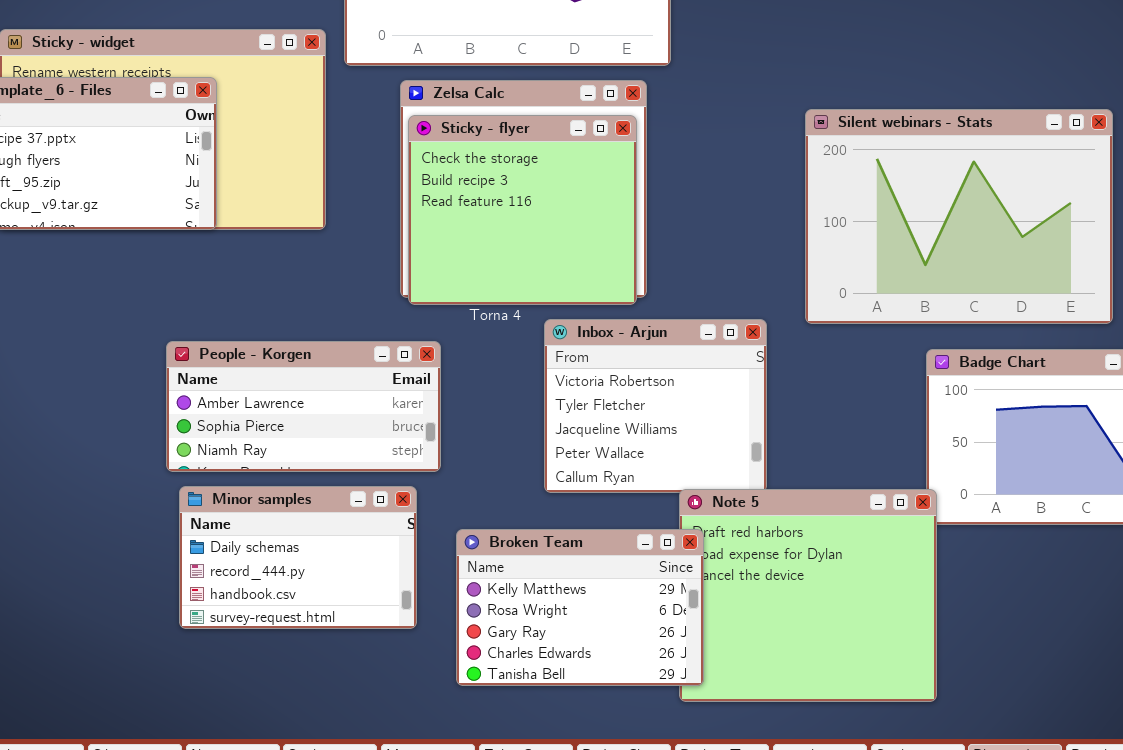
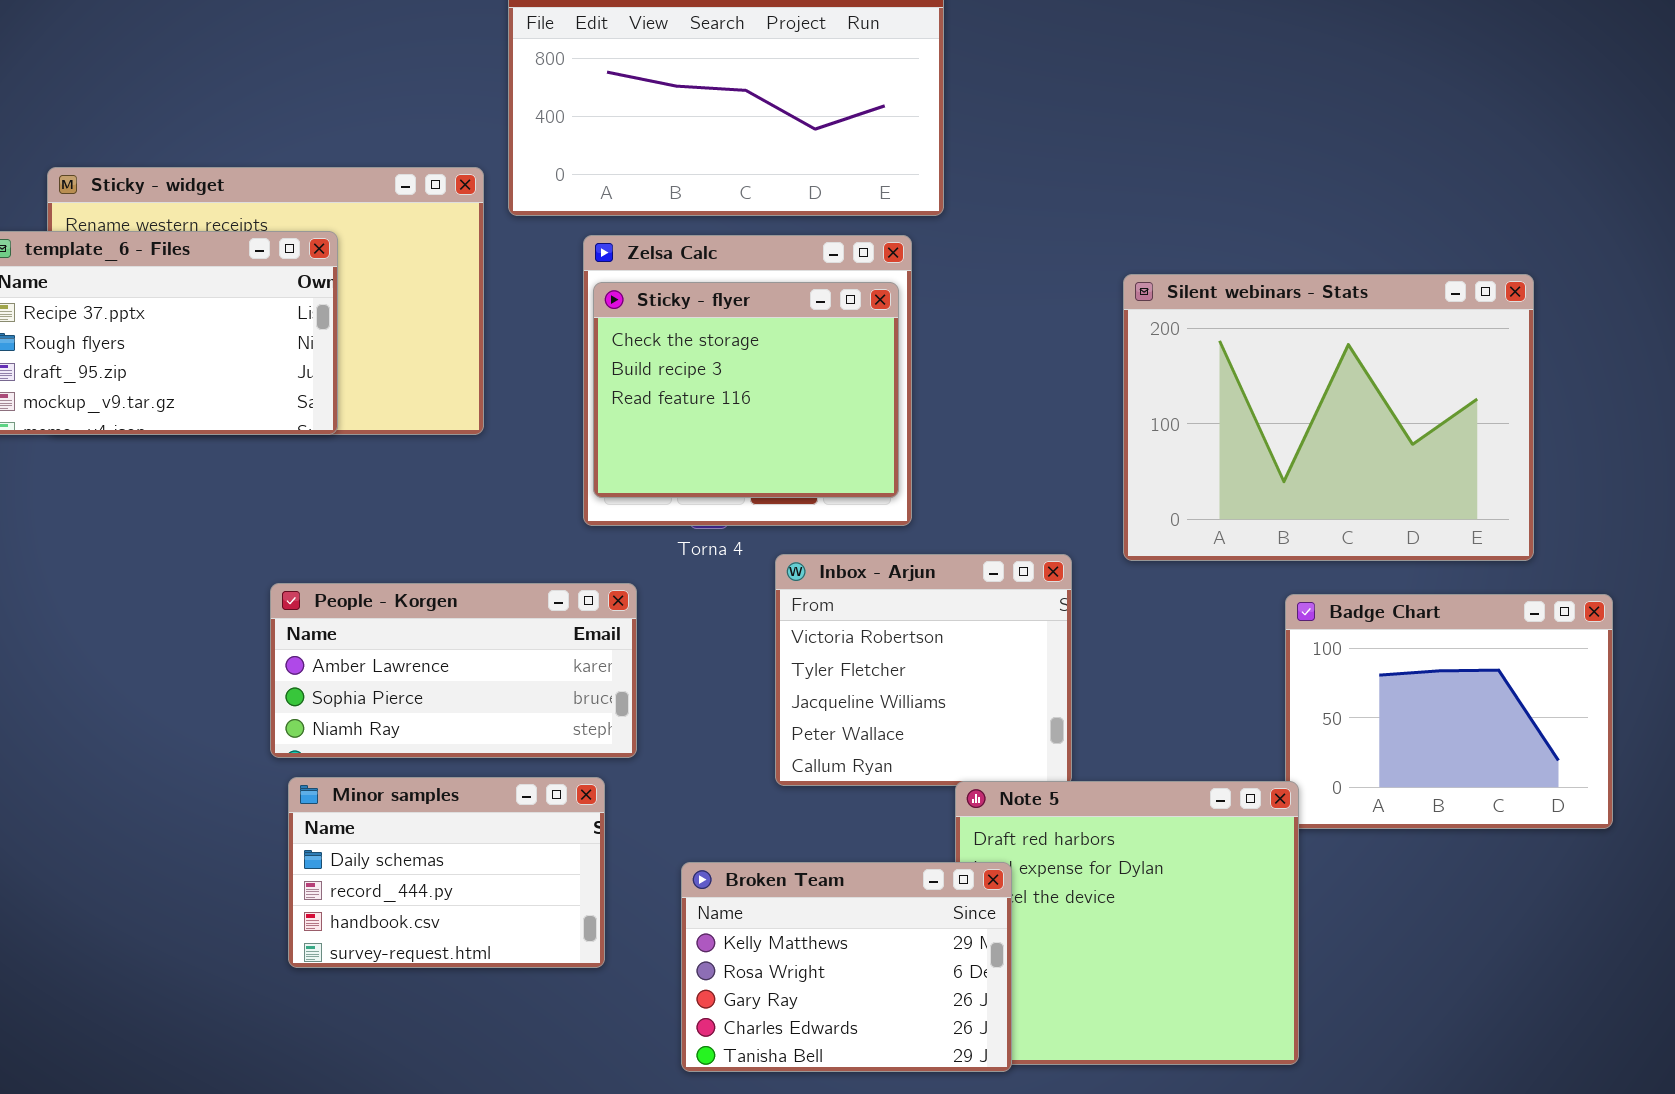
Sticky - flyer: [408,115,637,305] -> [593,282,899,498], resized
Broken Team: [456,529,704,686] -> [681,862,1012,1072], moved

